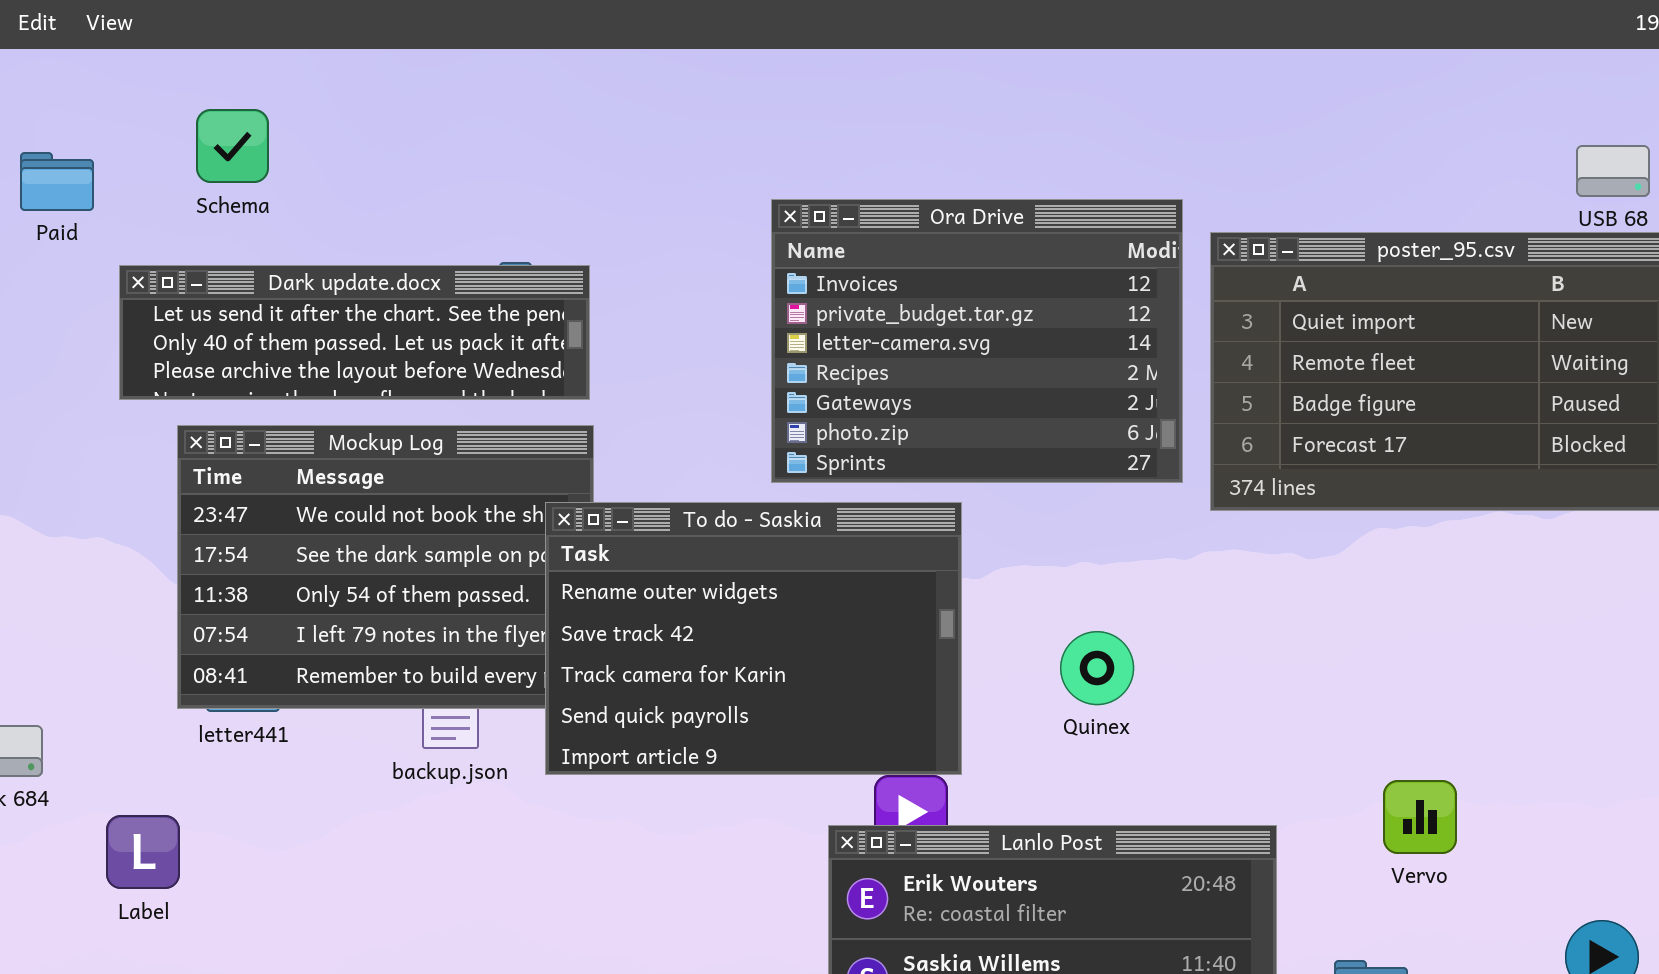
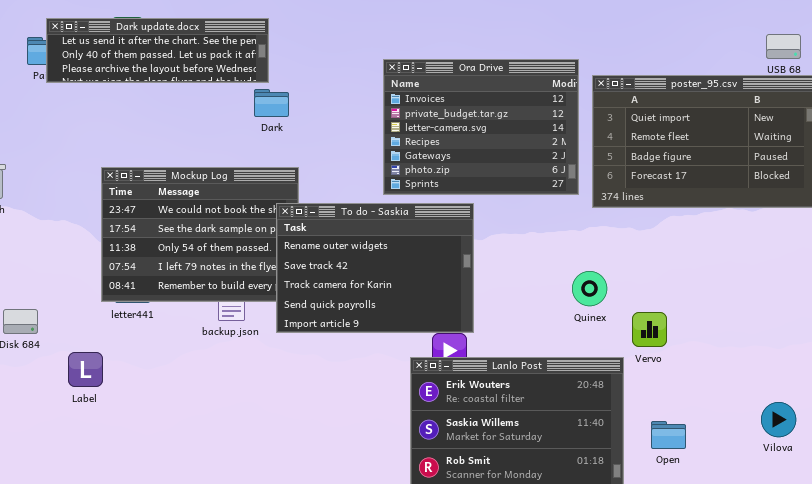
Dark update.docx: [119,265,590,400] -> [46,18,269,83], moved
Quinex: [1060,631,1134,705] -> [572,271,607,306], moved
Vervo: [1383,780,1457,854] -> [632,312,667,347], moved

